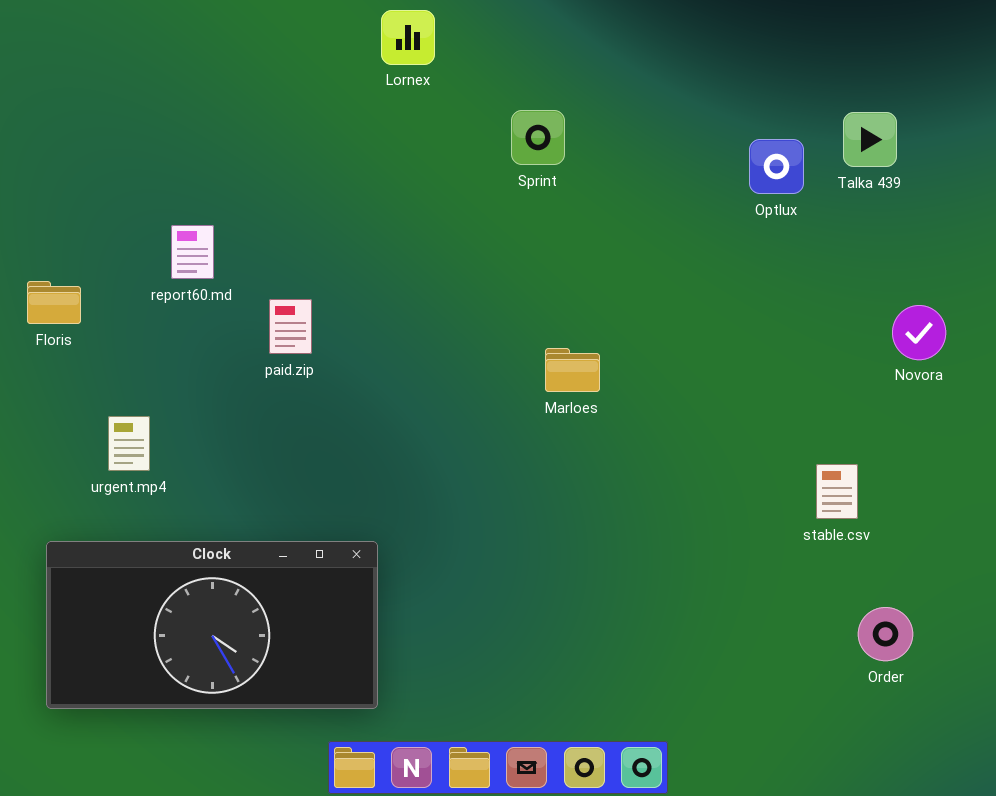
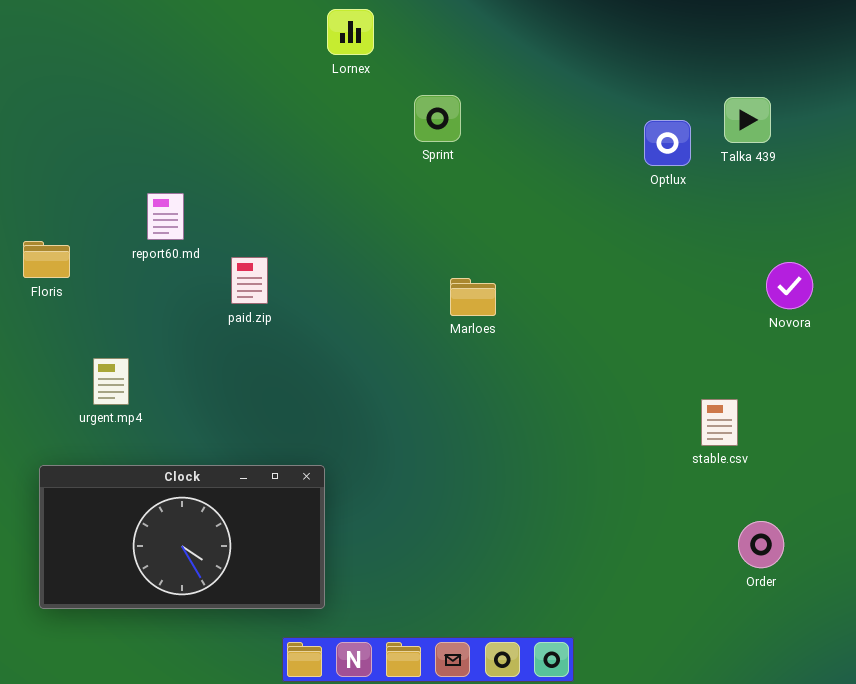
Sprint: [511,110,565,165] -> [414,95,461,142], moved
Marloes: [545,348,600,392] -> [450,278,496,316], moved

